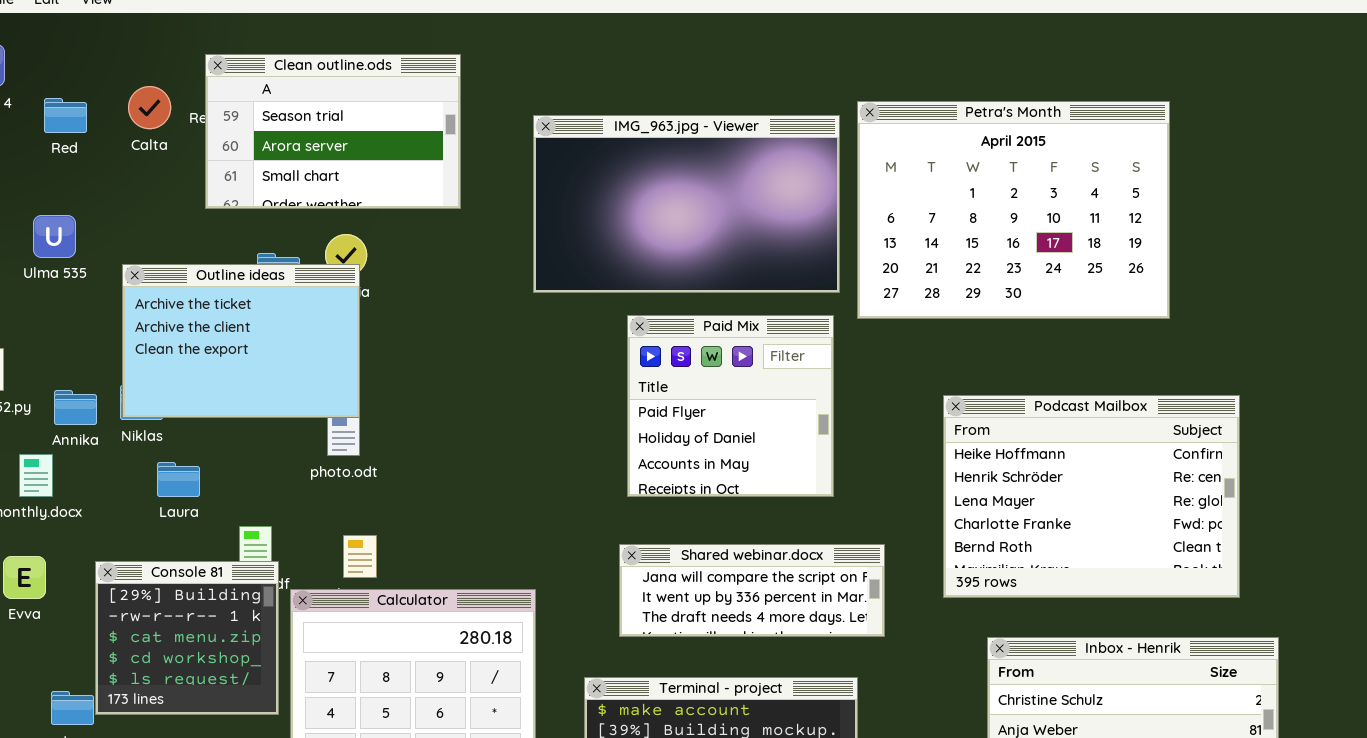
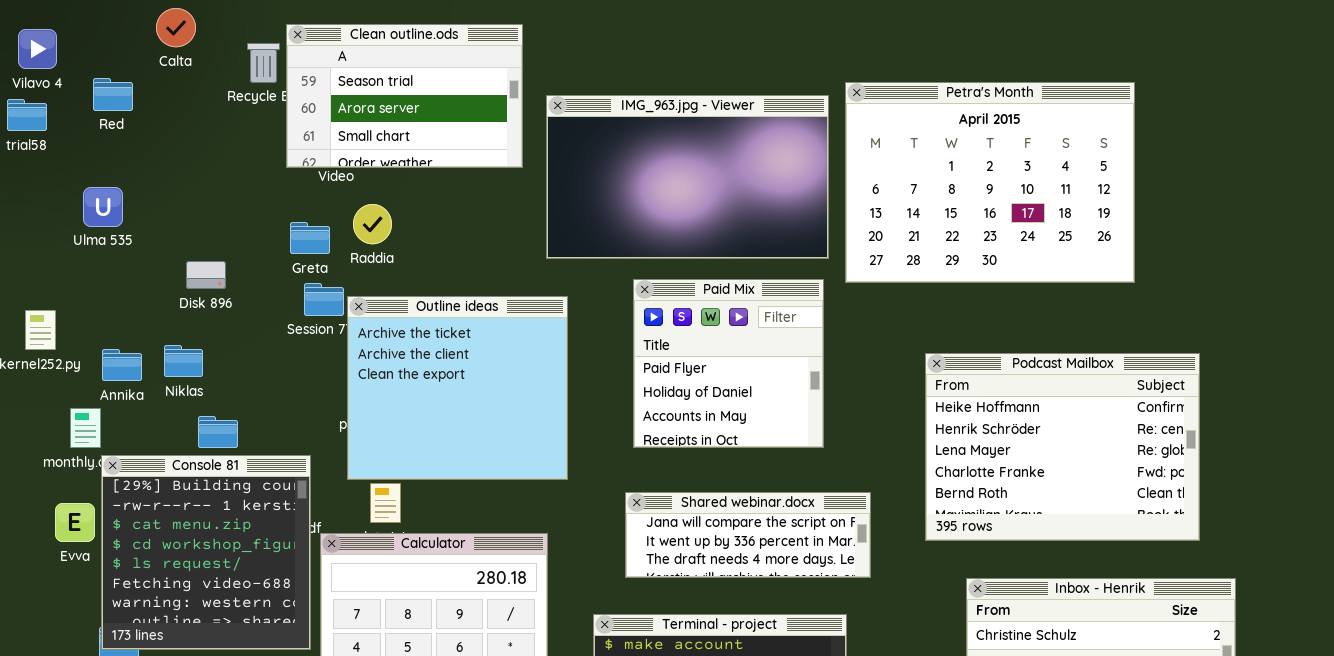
Clean outline.ods: [205,54,461,209] -> [286,24,523,168], moved
Calta: [128,86,171,129] -> [156,8,196,47], moved
Outline ideas: [122,264,360,418] -> [347,296,568,480], moved, resized
Console 81: [95,561,279,715] -> [101,455,311,650], resized

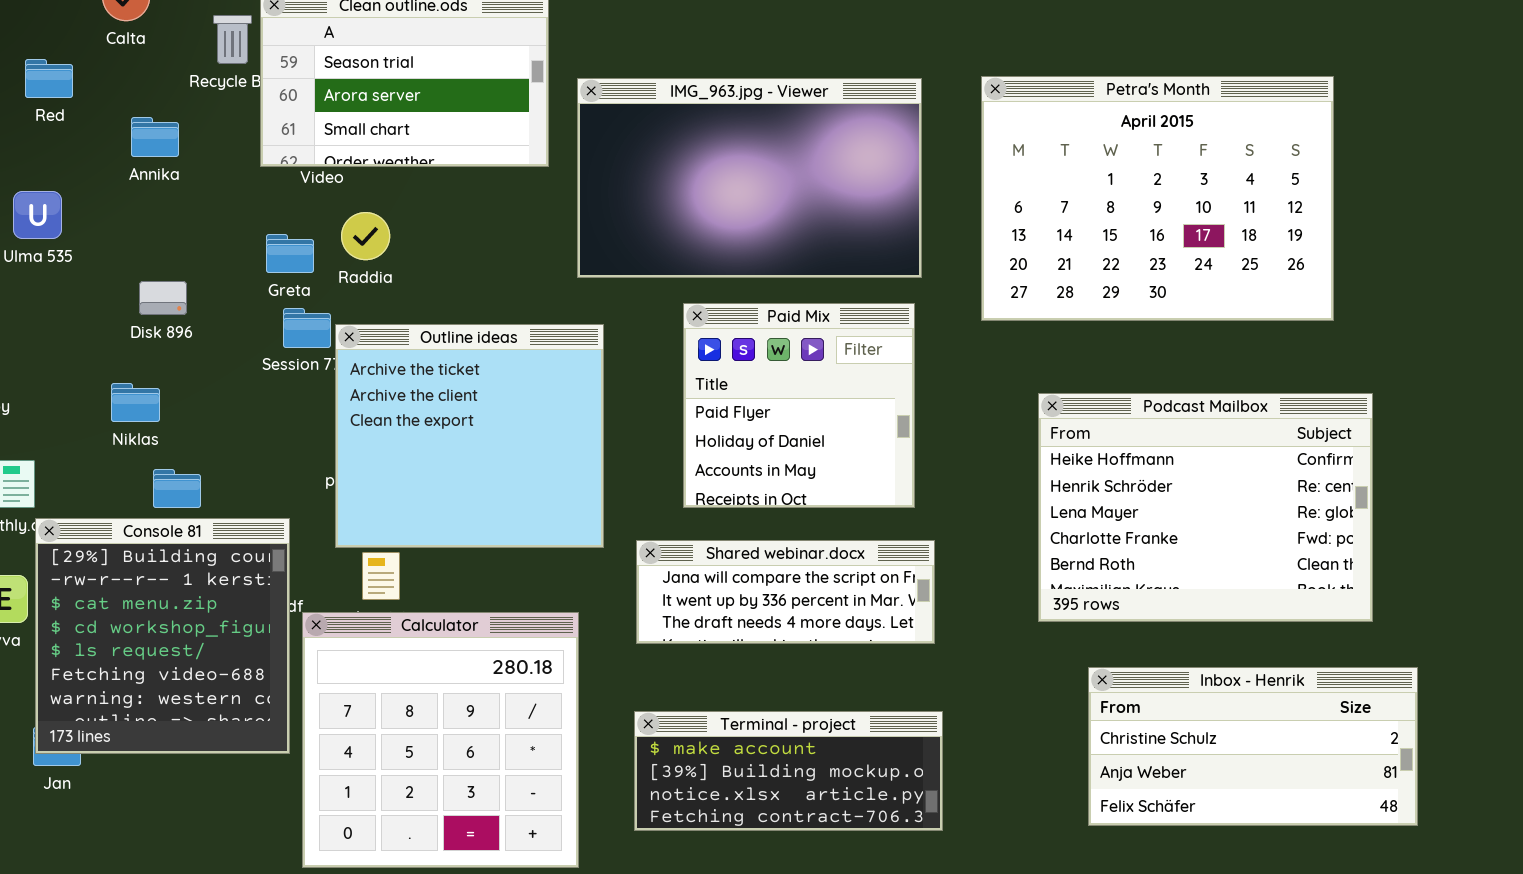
Petra's Month: [845,82,1135,283] -> [981,76,1334,321], moved
Annika: [102,349,142,381] -> [131,117,179,157], moved
Shared webinar.docx: [625,492,871,578] -> [636,540,935,644], moved

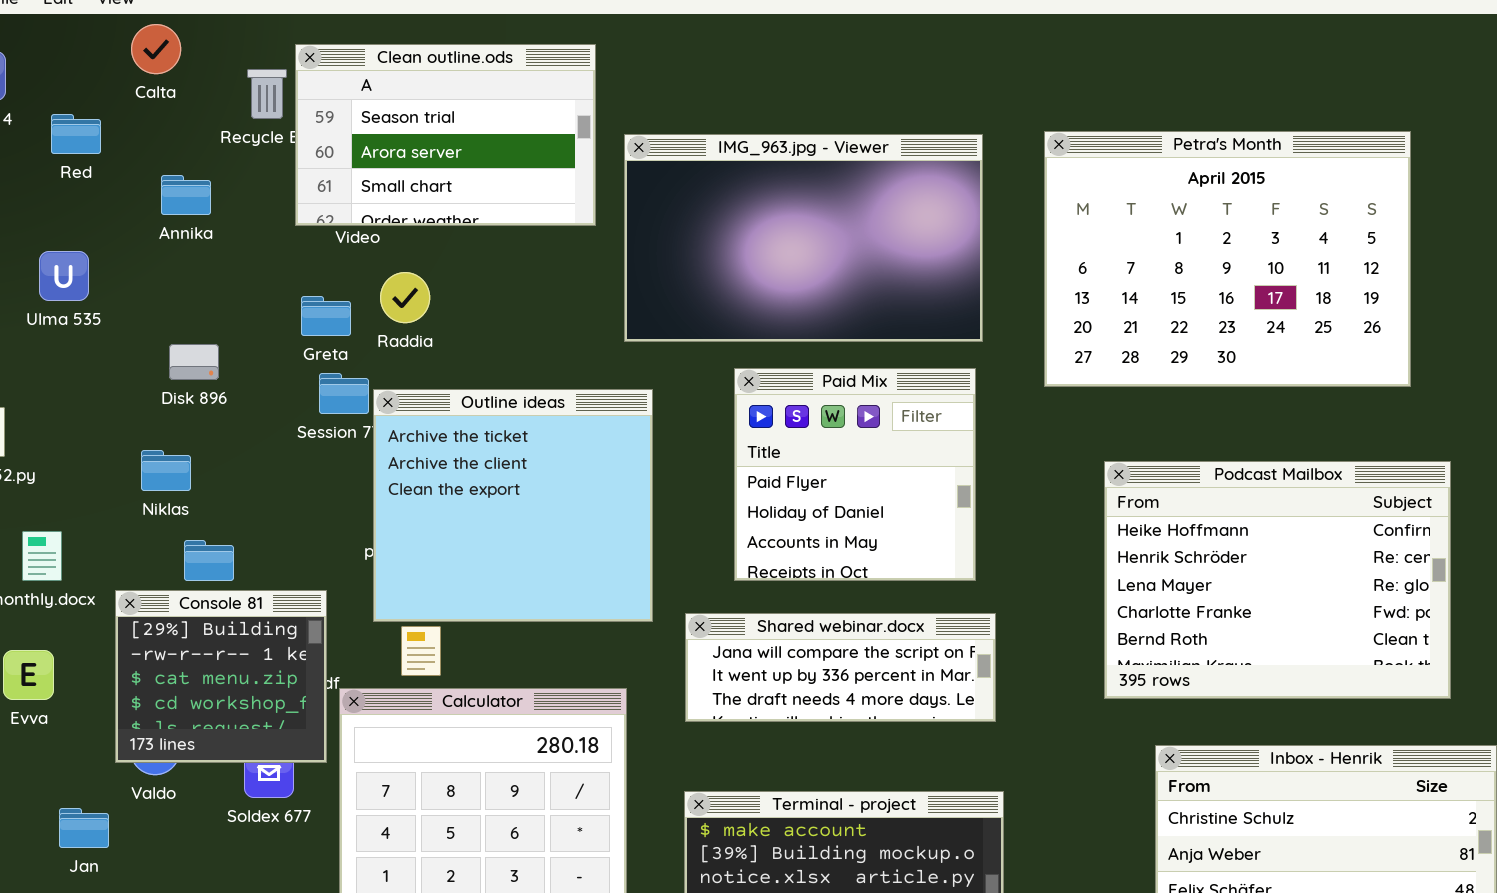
Console 81: [35,518,290,754] -> [115,590,327,763], resized

